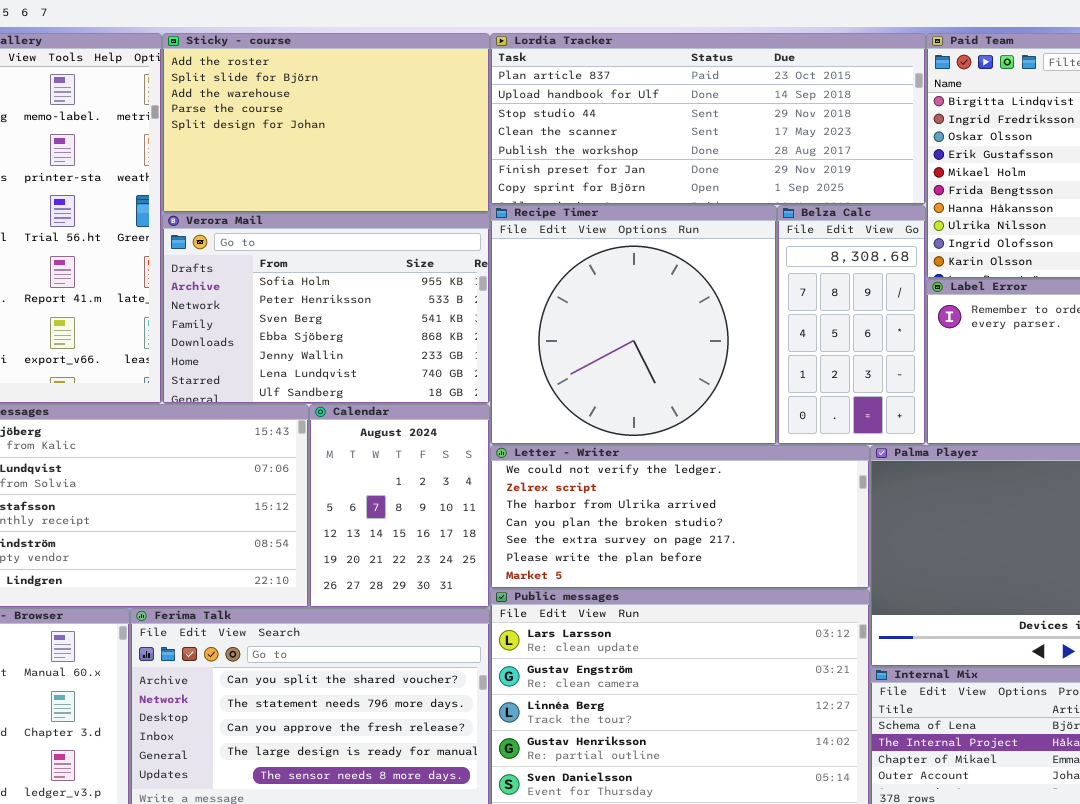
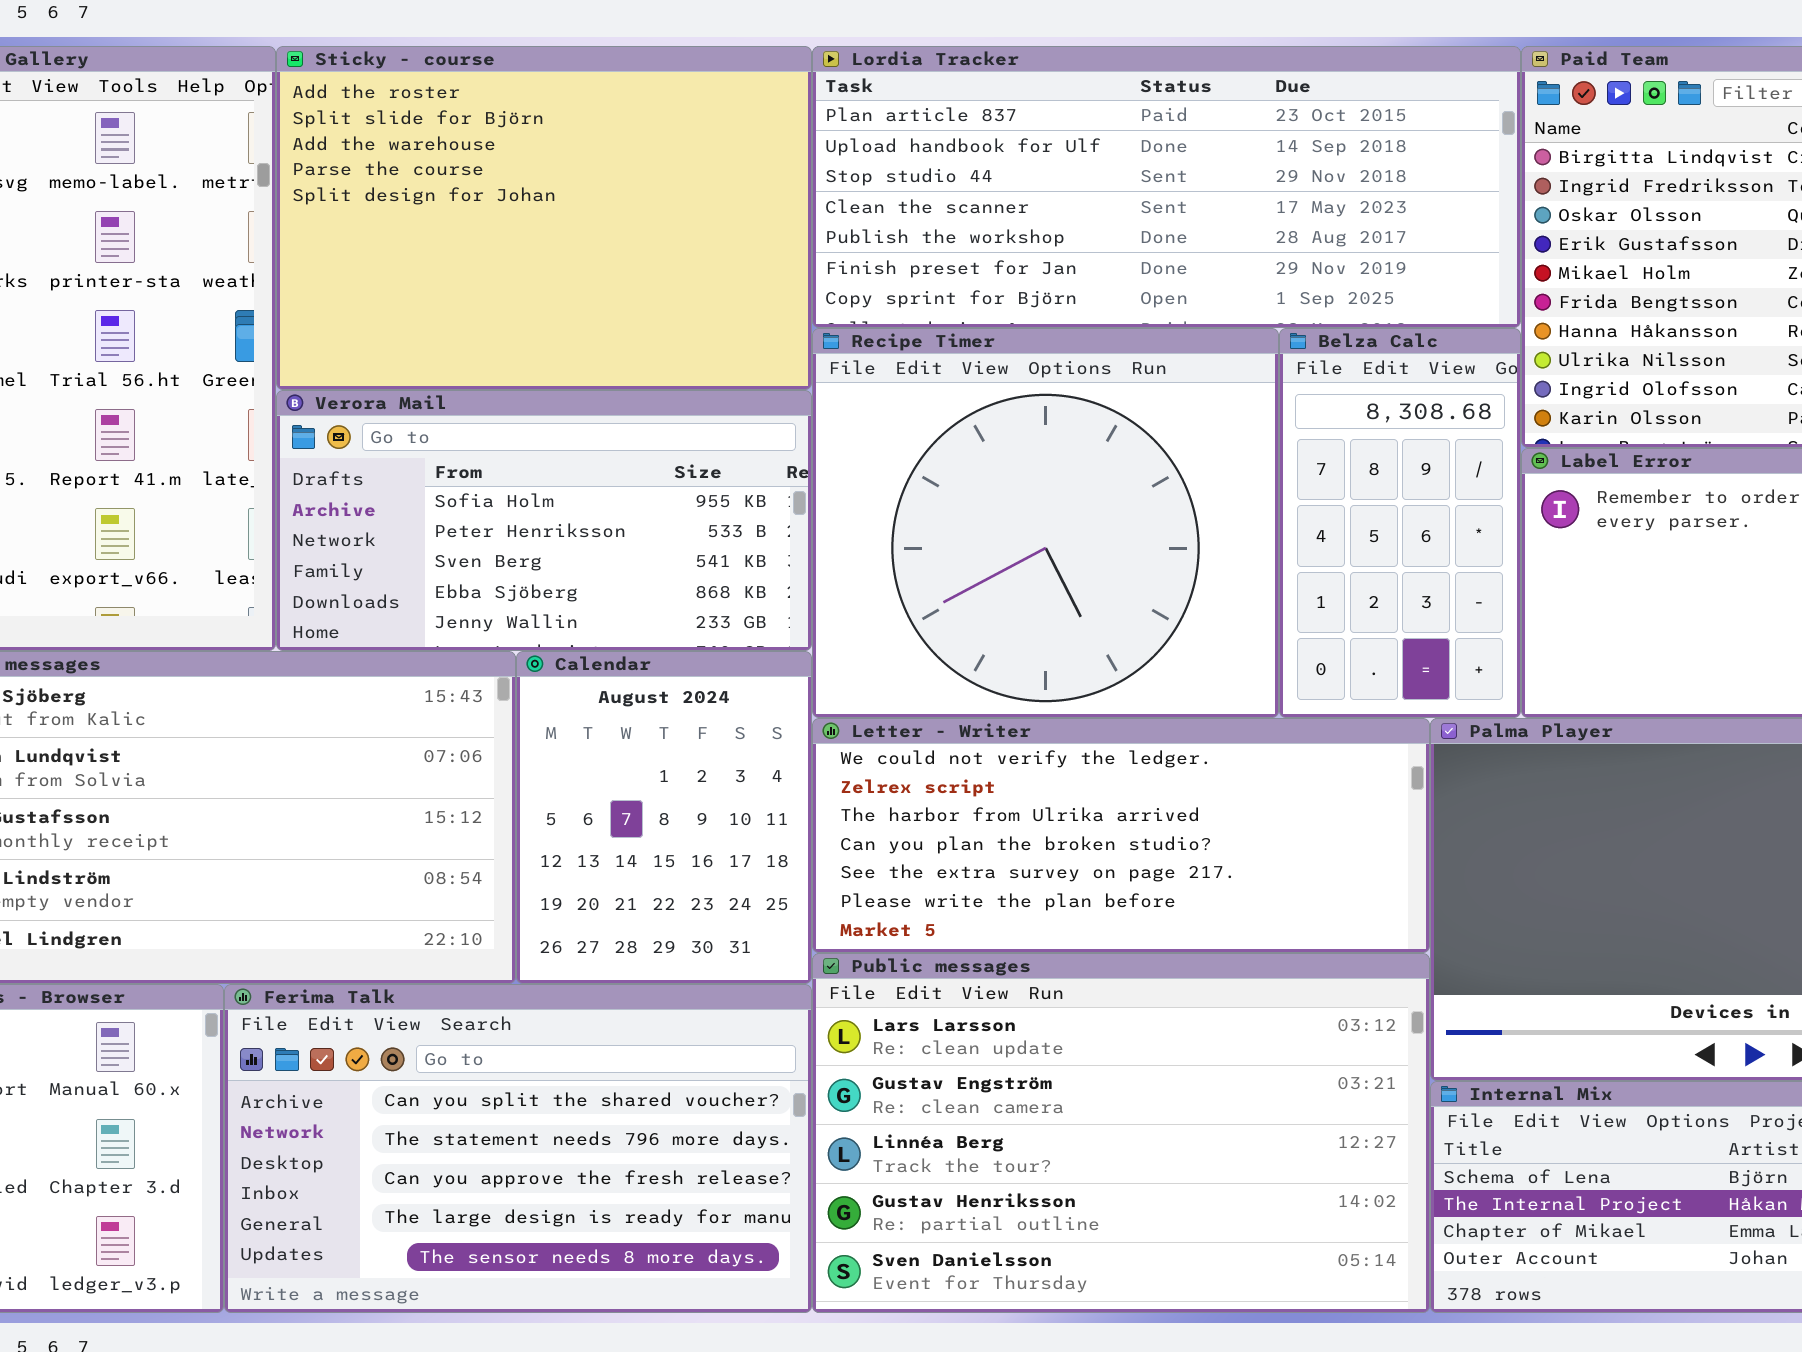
Sticky - course: [162,33,490,213] -> [276,46,812,390], resized
Verora Mail: [162,213,490,404] -> [276,390,812,651], resized

